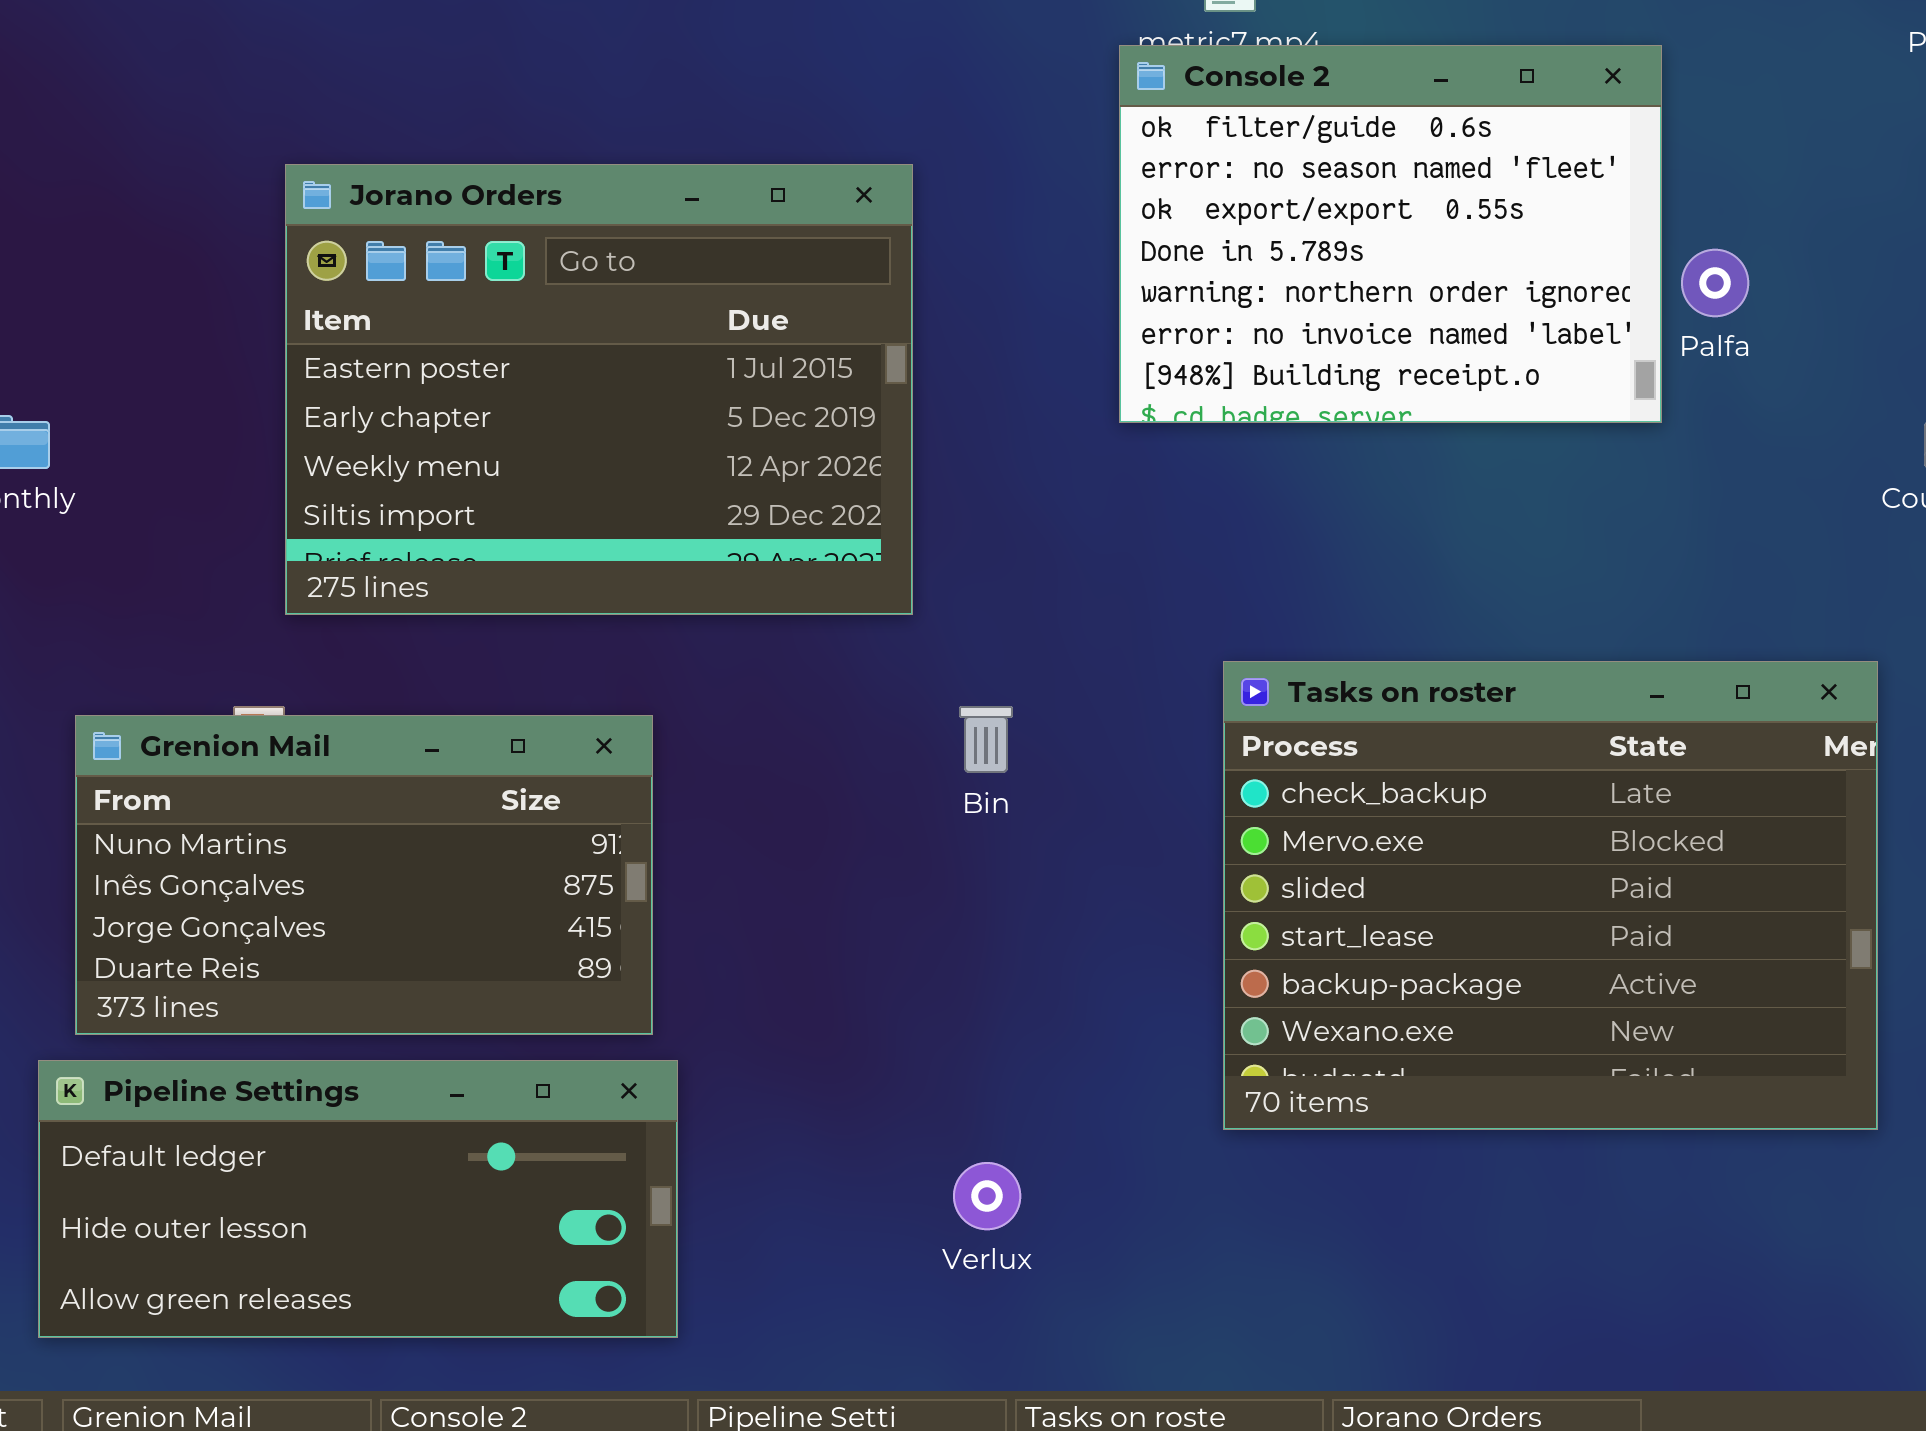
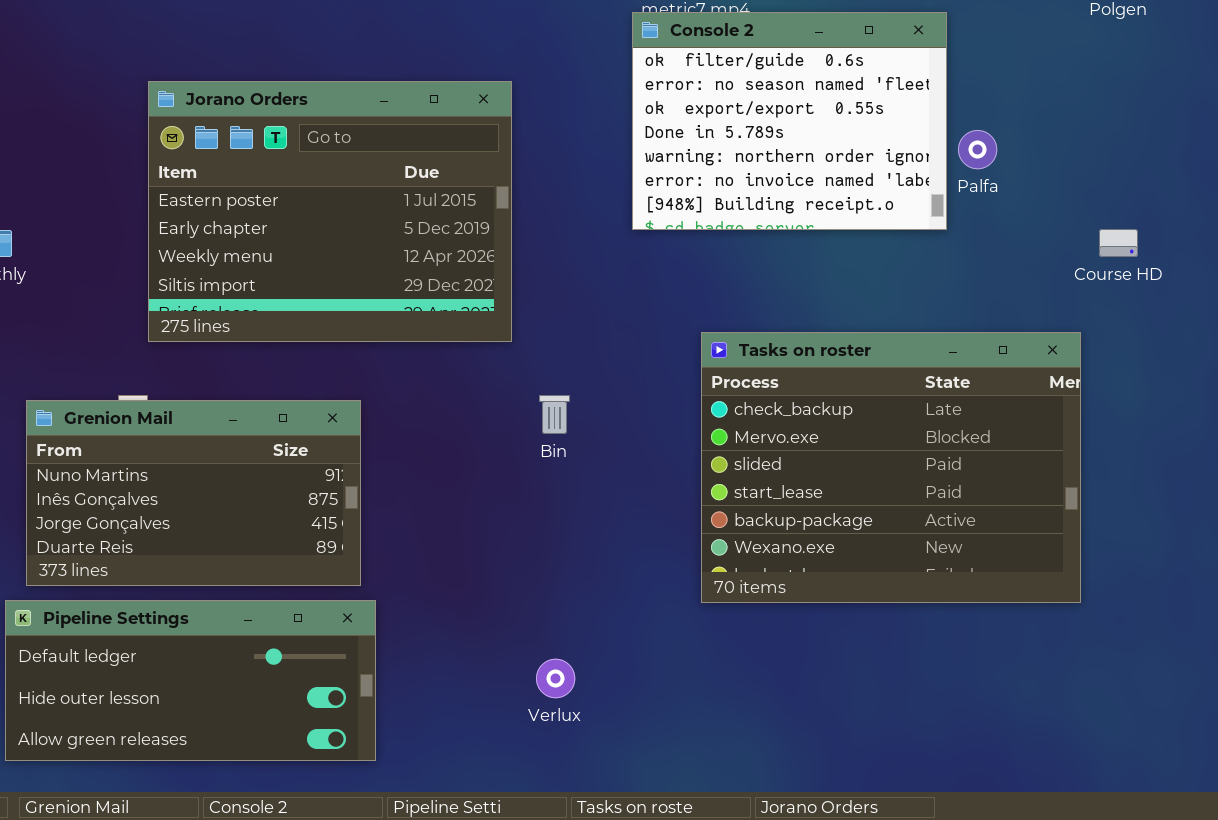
Tasks on roster: [1223,661,1878,1130] -> [701,332,1081,603], moved

